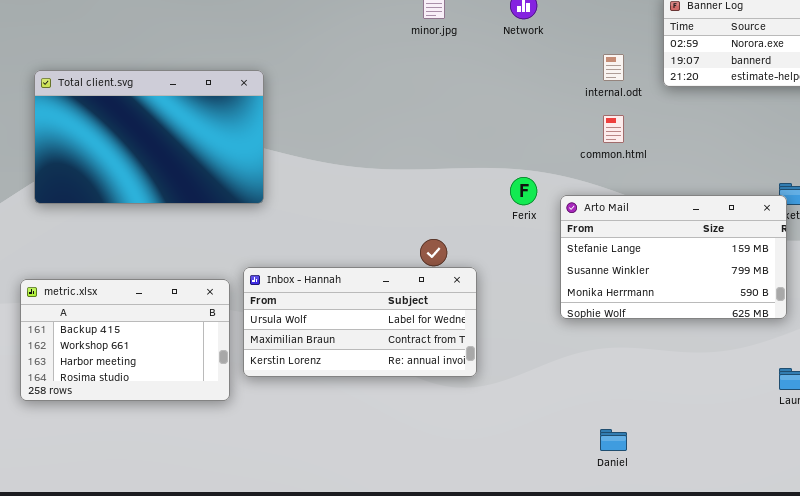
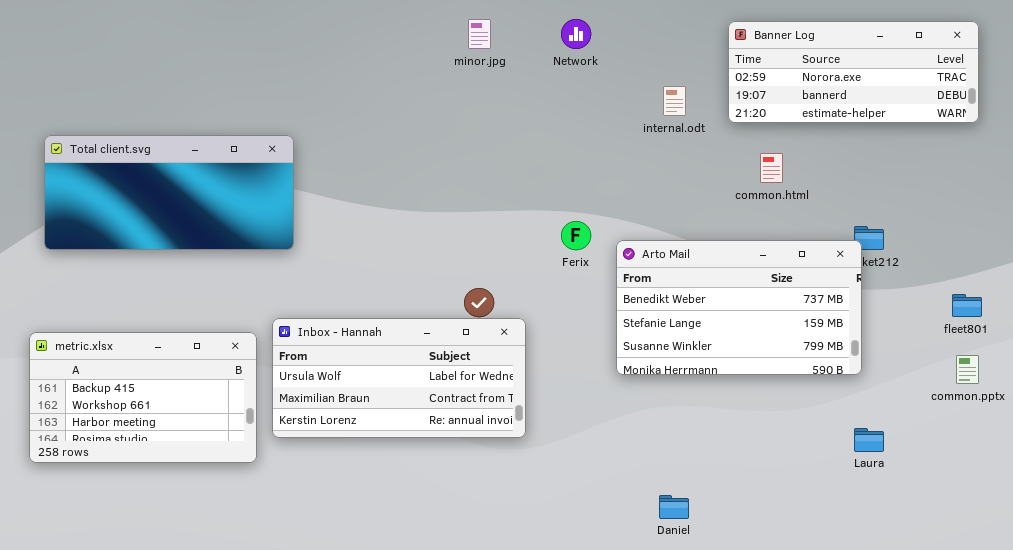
Total client.svg: [34,70,264,204] -> [44,135,294,250], resized
common.html: [603,115,624,143] -> [760,153,783,183], moved
Arto Mail: [560,195,787,319] -> [616,240,862,375], scrolled up 1 row

